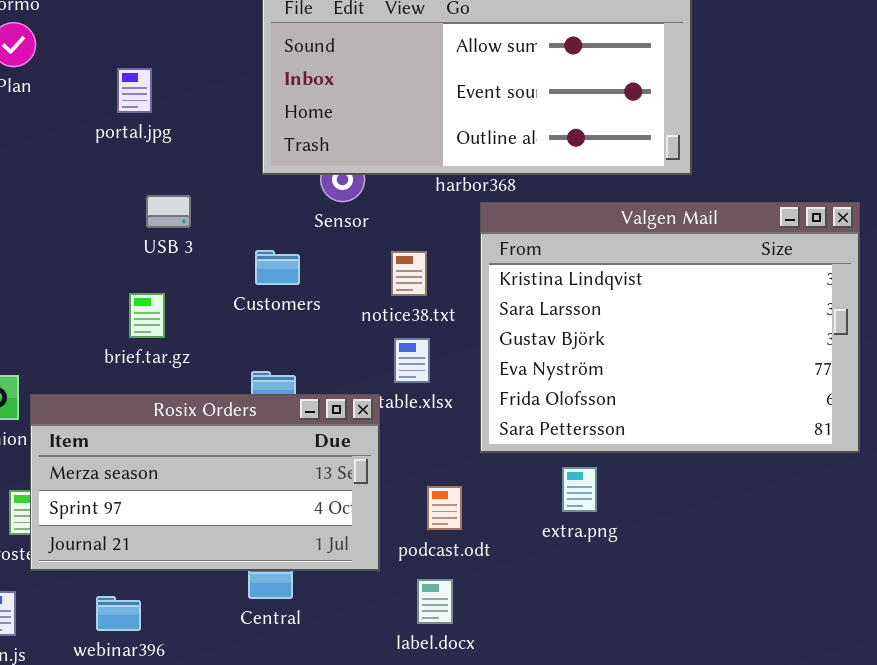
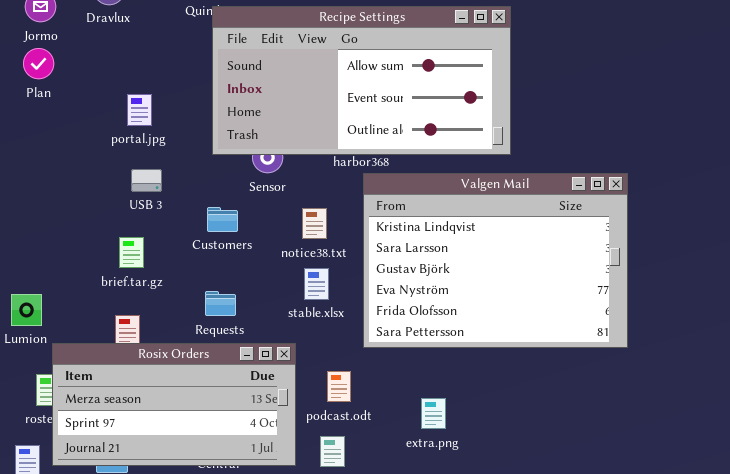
portal.jpg: [117,68,152,113] -> [127,94,152,126], moved
Rosix Orders: [30,394,380,571] -> [52,343,296,466], moved
extra.png: [562,467,597,512] -> [421,398,446,429], moved

